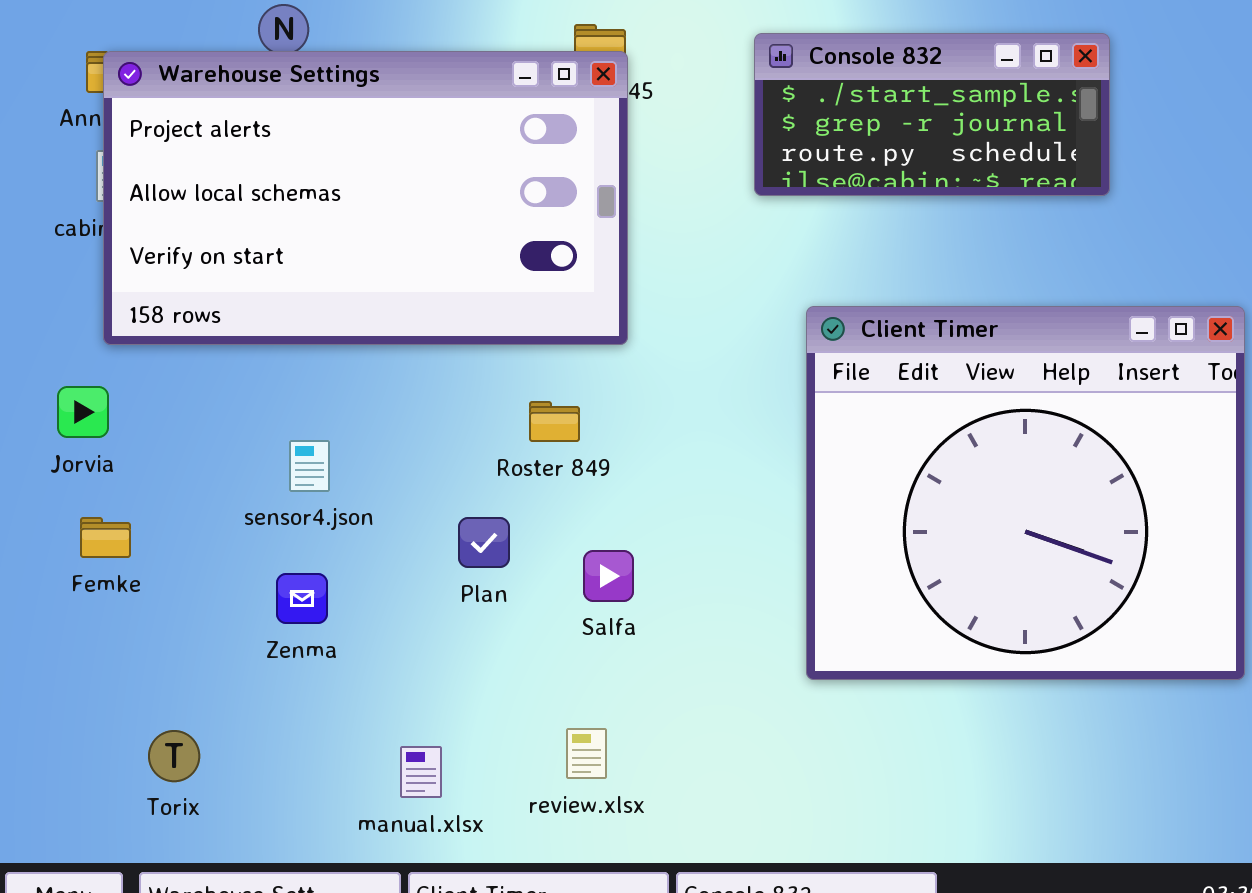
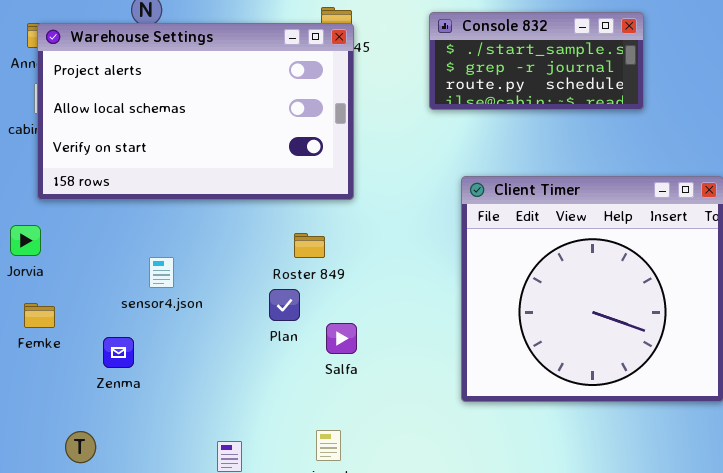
Plan: [458,517,510,568] -> [269,289,300,321], moved
Zenma: [276,573,328,624] -> [103,337,134,368], moved

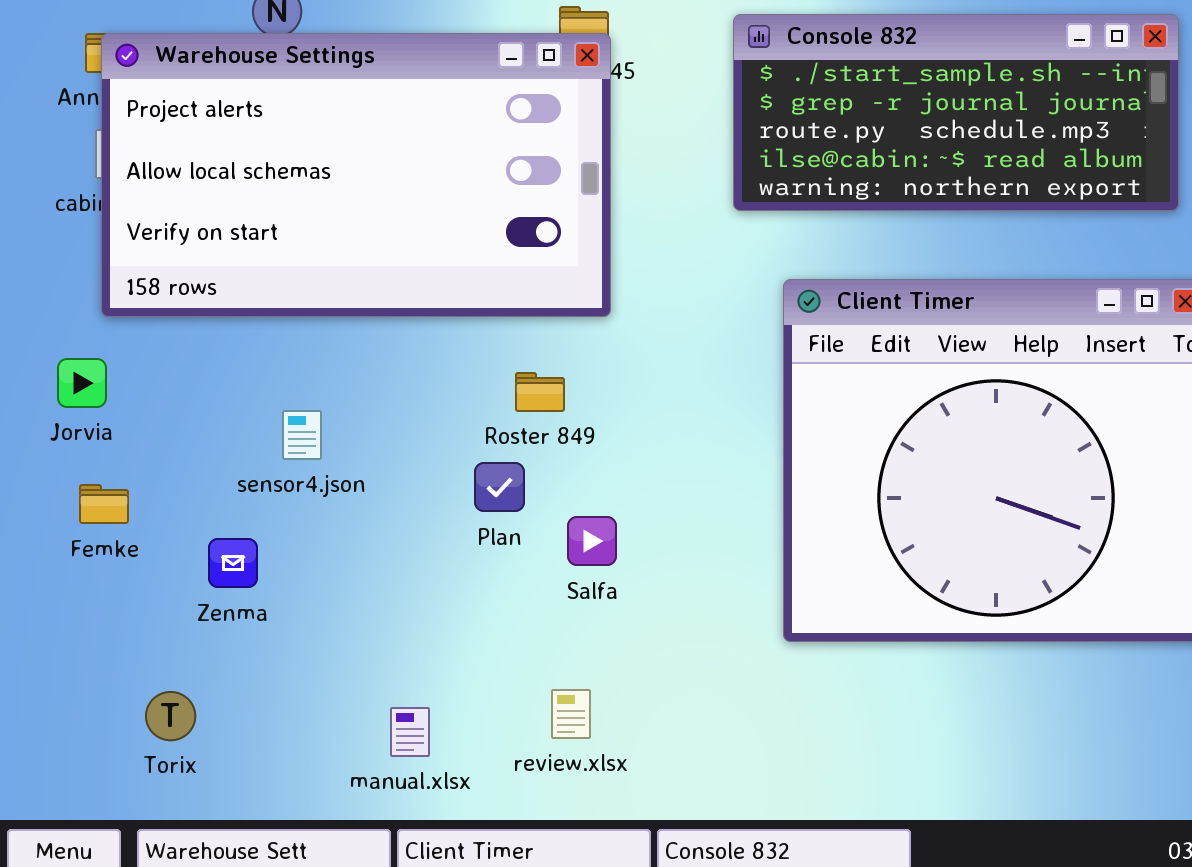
Console 832: [429,12,644,110] -> [733,14,1179,211], resized

